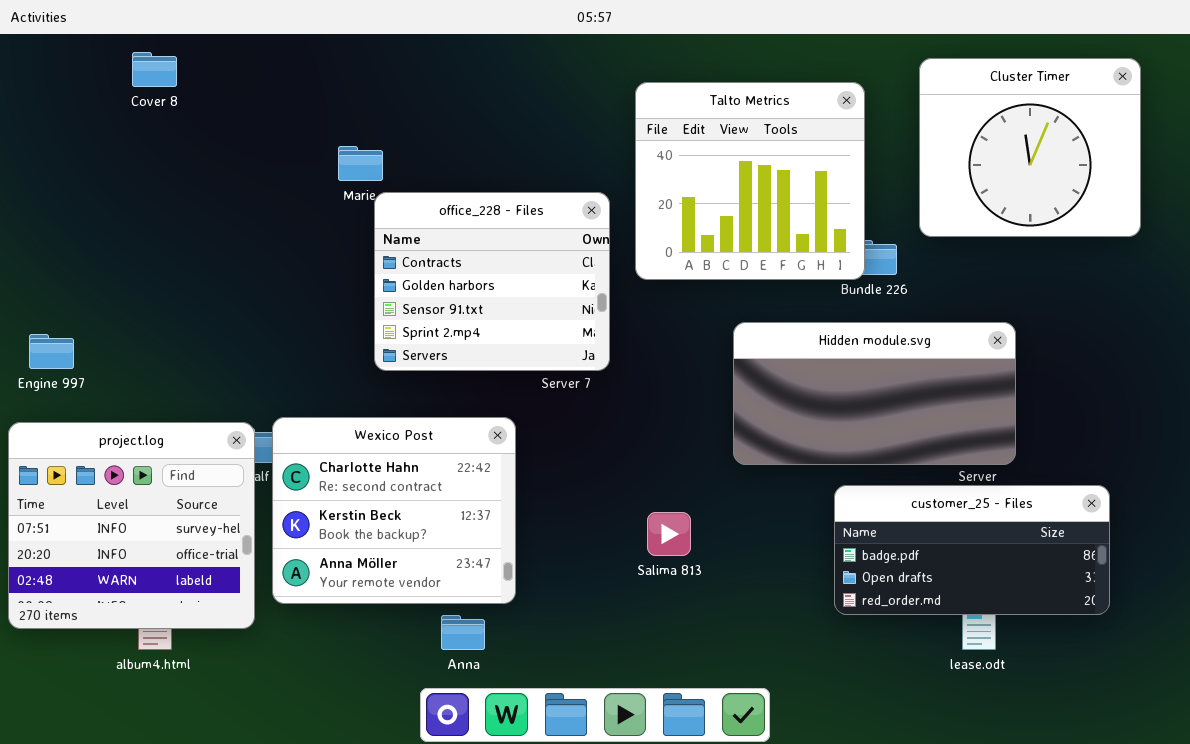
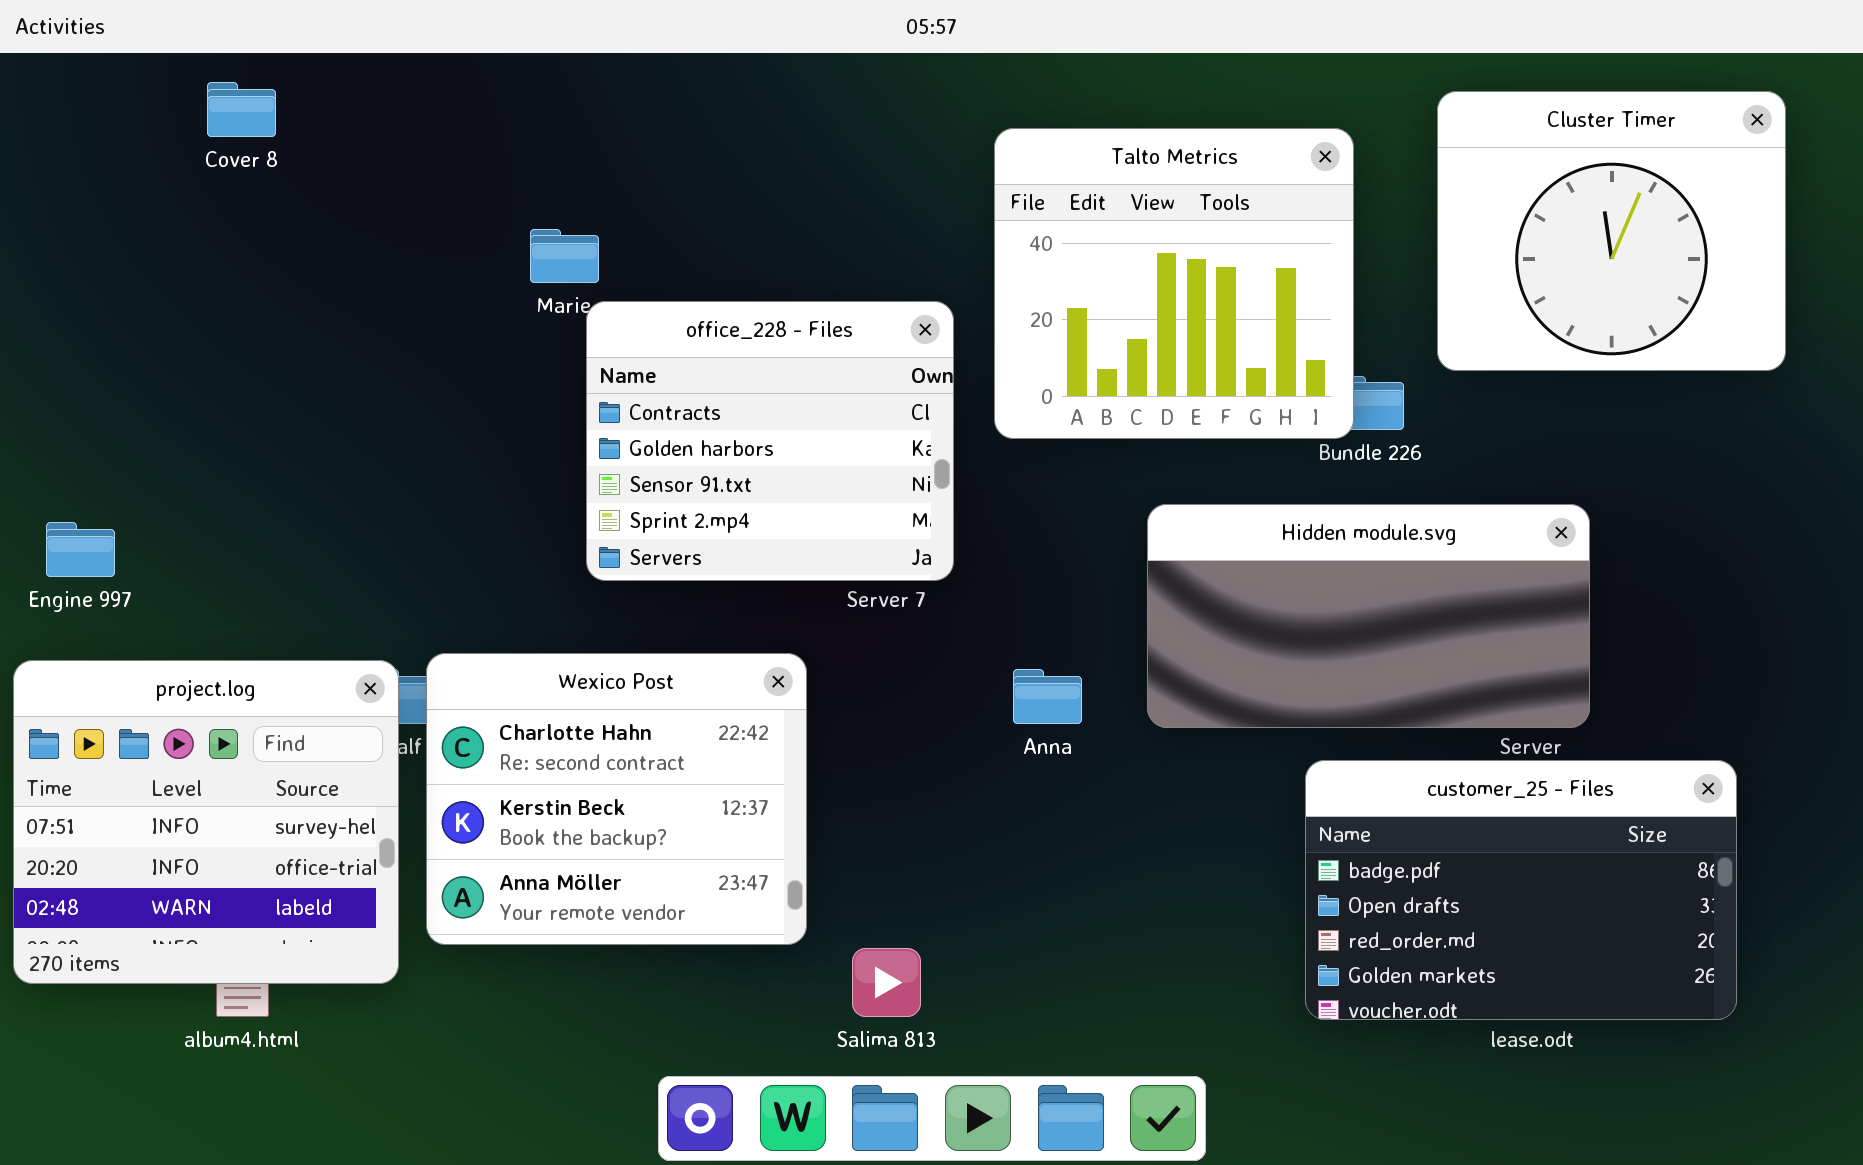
customer_25 - Files: [834,485,1110,615] -> [1305,760,1737,1020], resized
Salima 813: [647,512,691,556] -> [852,948,921,1017], moved
Anna: [441,615,485,650] -> [1013,669,1082,724], moved

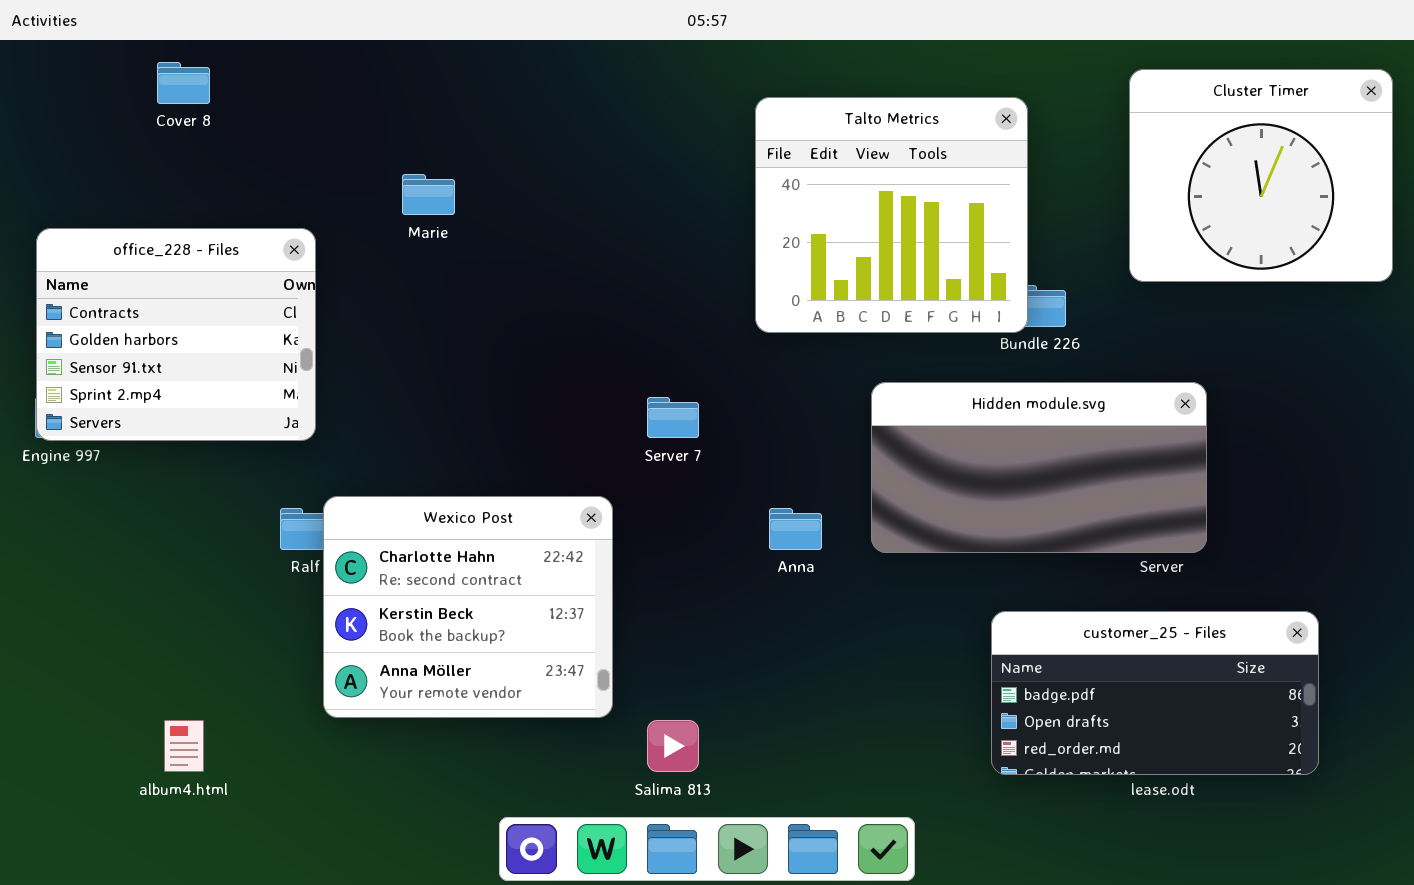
Cluster Timer: [1437,91,1786,371] -> [1129,69,1393,282], moved
office_228 - Files: [586,301,954,581] -> [36,228,316,441], moved
project.log: [13,660,399,984] -> none, closed
customer_25 - Files: [1305,760,1737,1020] -> [991,611,1319,775], resized

